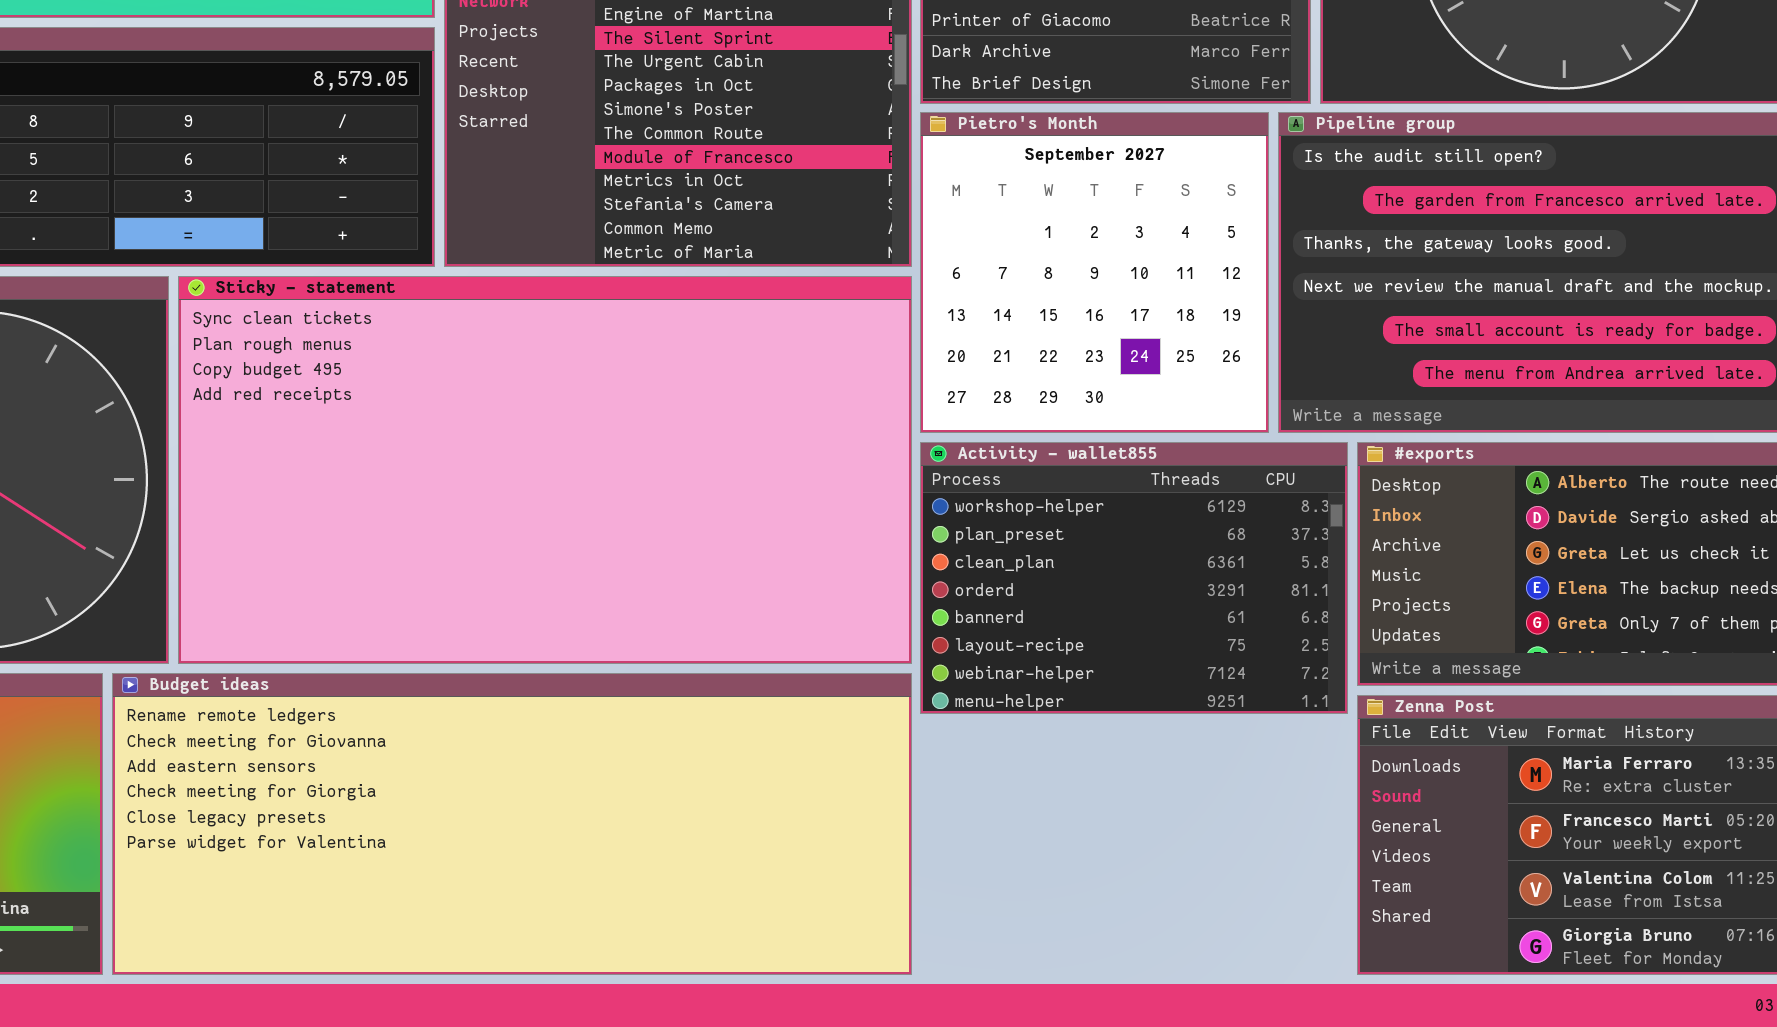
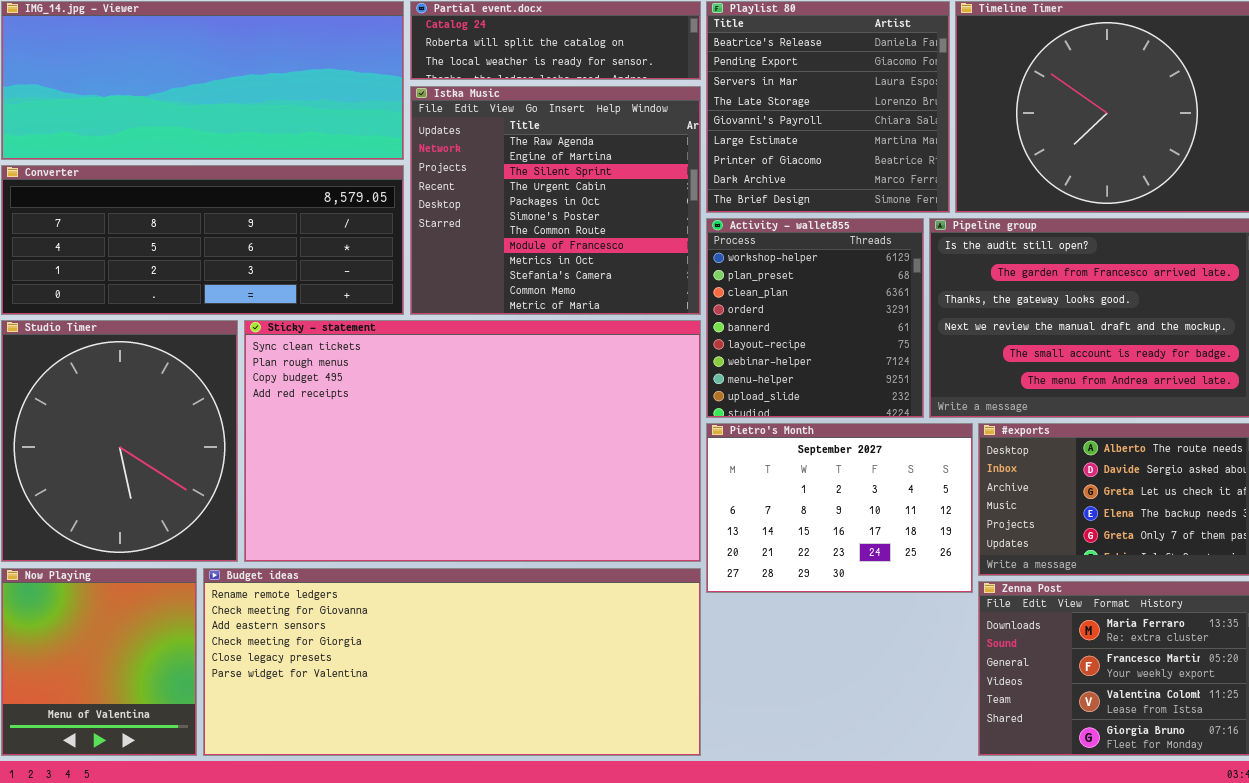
Pietro's Month: [920,112,1269,433] -> [706,423,973,593], moved, resized
Activity - wallet855: [920,442,1348,714] -> [706,218,924,418], moved, resized

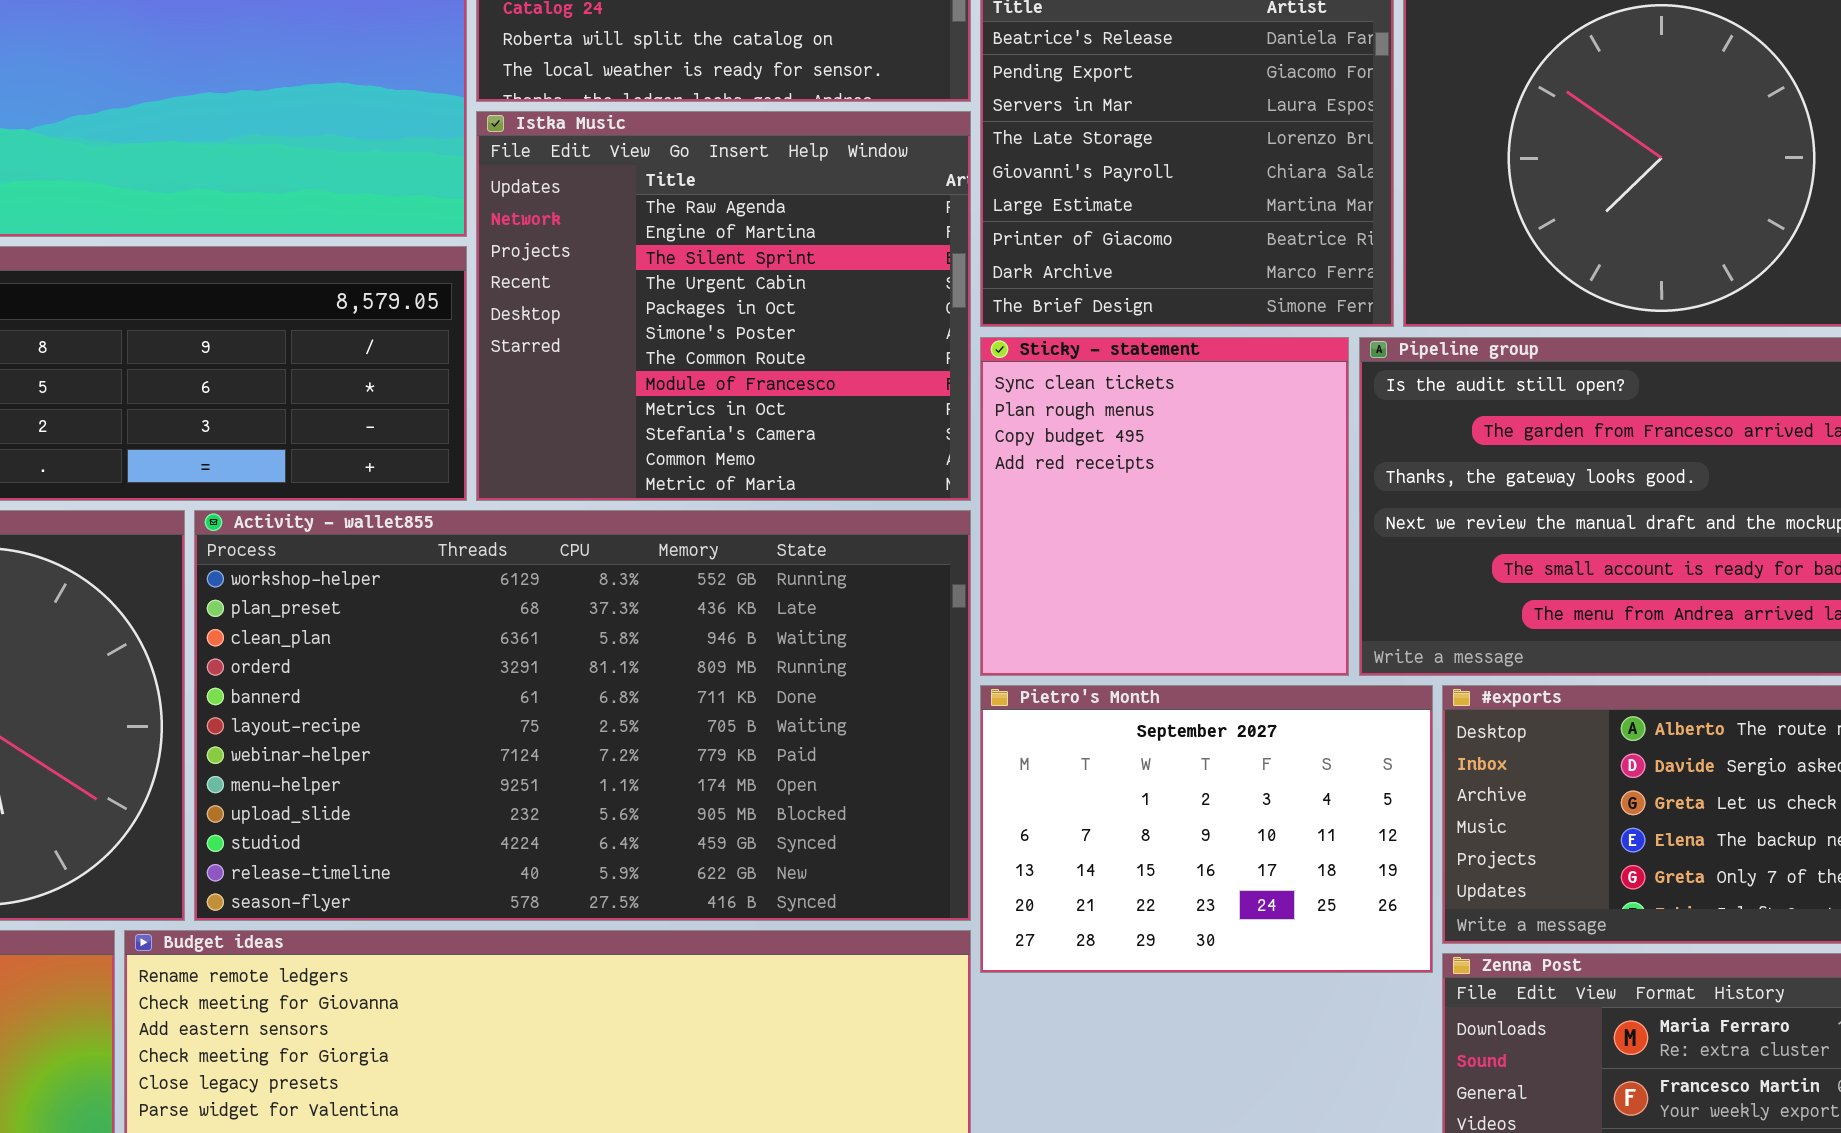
Activity - wallet855: [706,218,924,418] -> [194,510,971,921], moved, resized
Sticky - statement: [244,320,701,562] -> [980,337,1349,676], moved, resized

